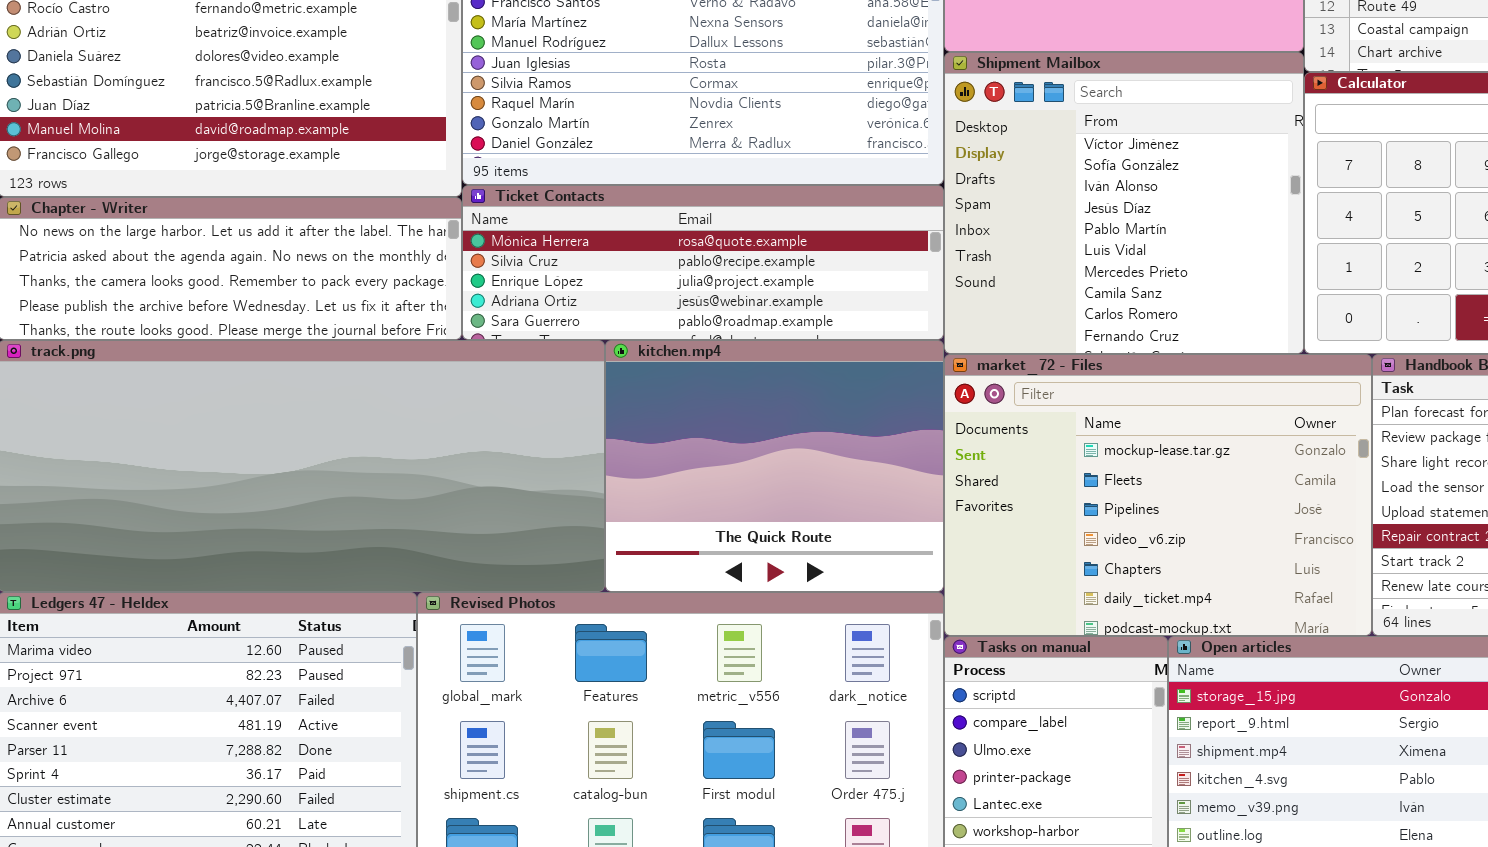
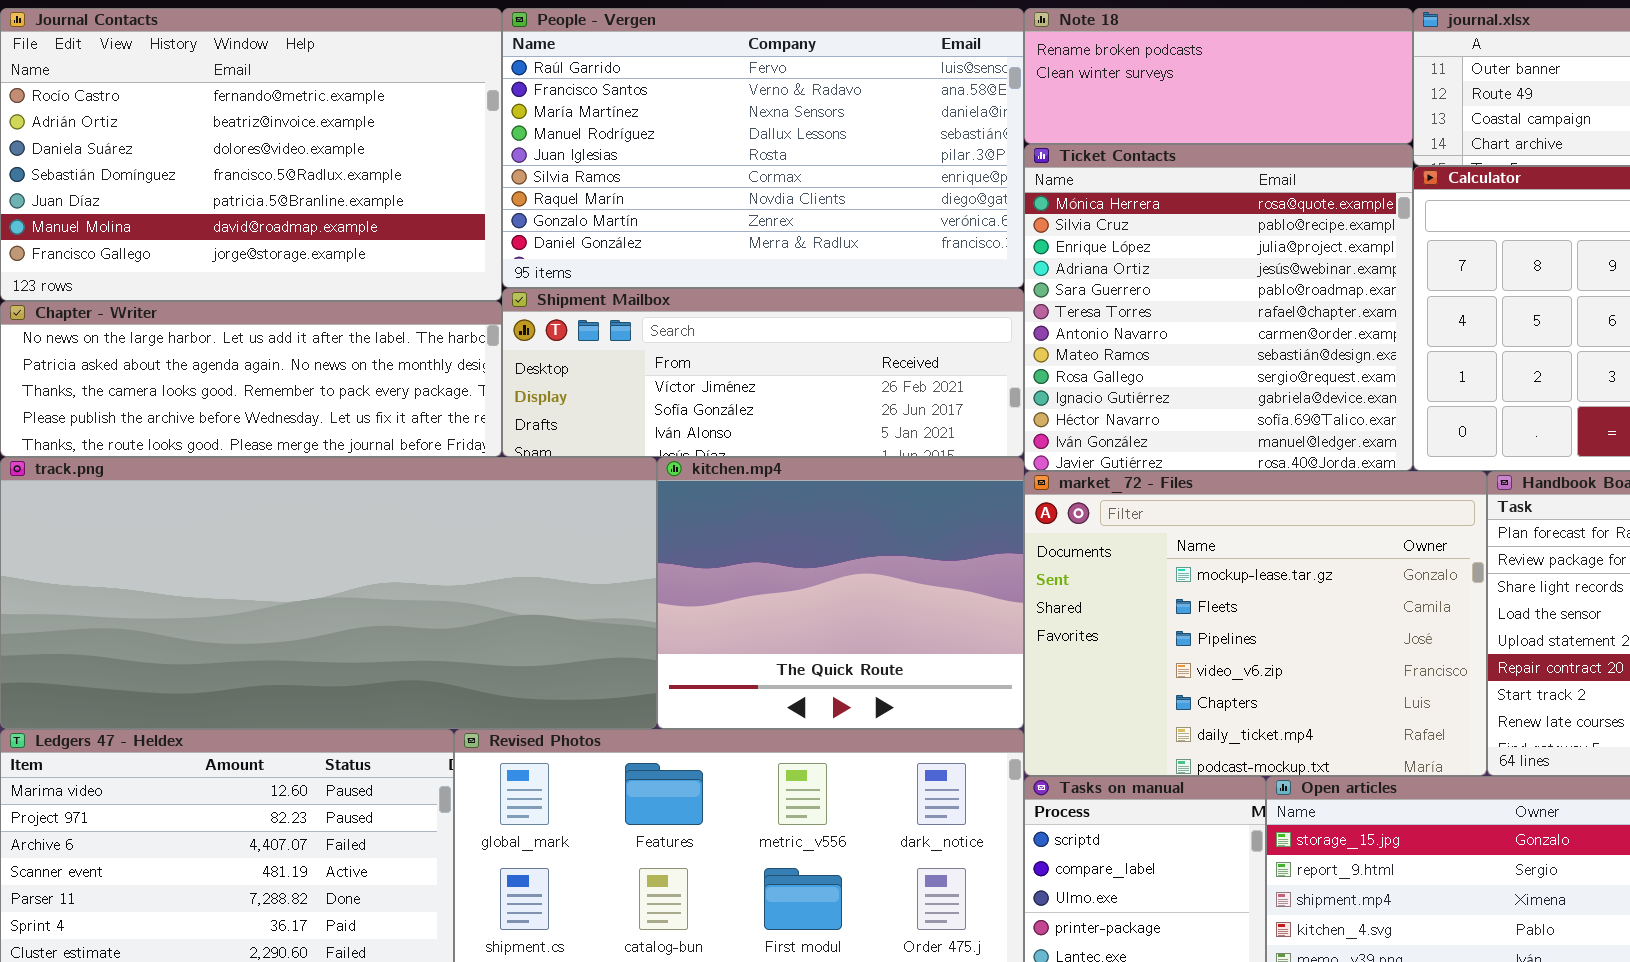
Shipment Mailbox: [944,52,1304,354] -> [502,288,1024,457], moved, resized
Ticket Contacts: [462,185,944,340] -> [1024,144,1413,471], moved, resized

